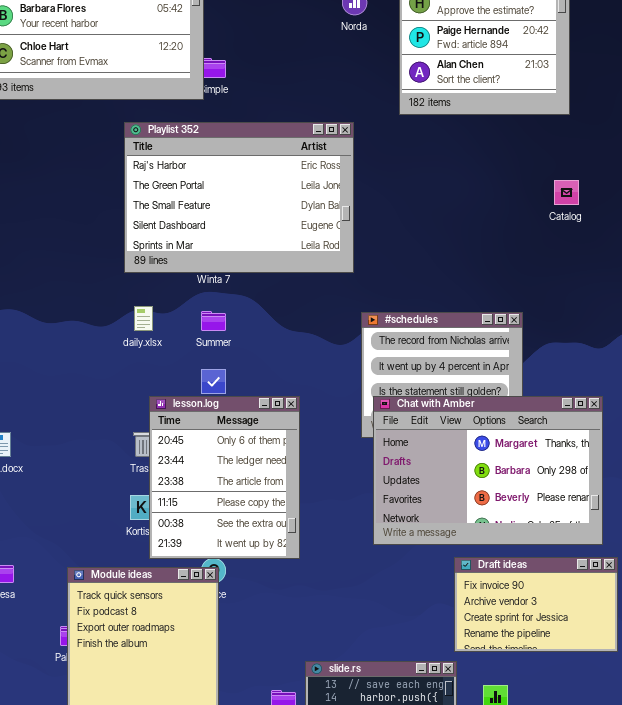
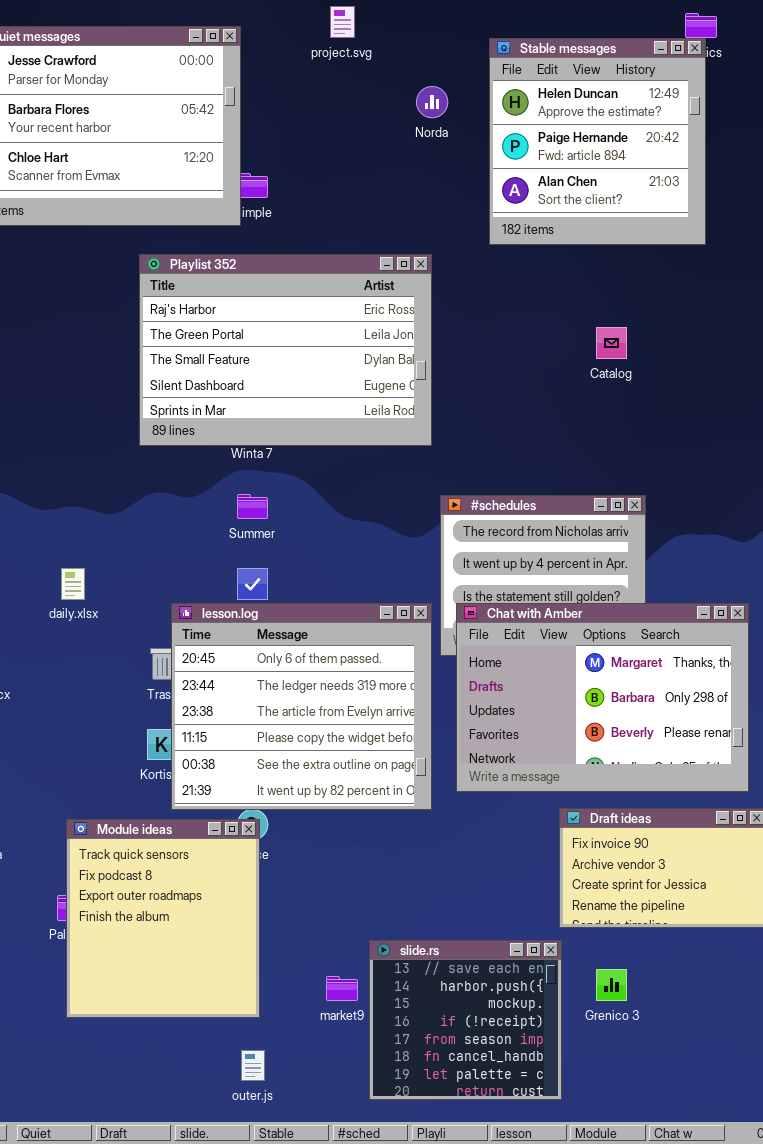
Catalog: [554,180,579,205] -> [596,327,627,359], moved
daily.xlsx: [134,306,153,331] -> [61,568,85,600], moved
lesson.log: [149,396,300,559] -> [171,603,432,810], resized

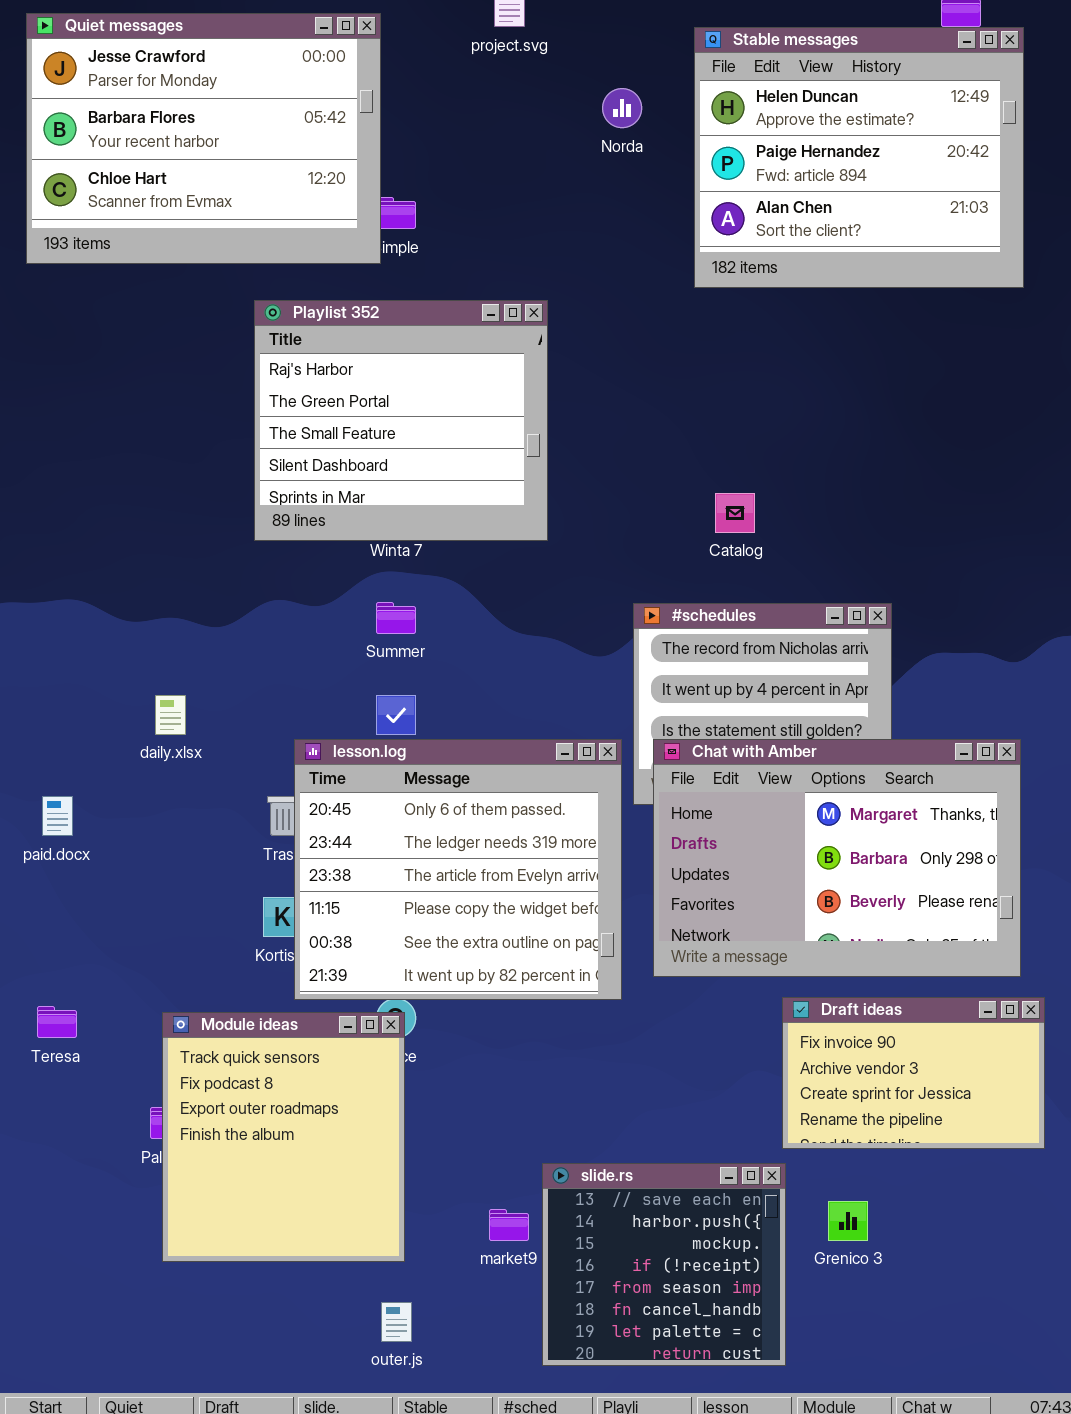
Stable messages: [489,38,706,245] -> [694,27,1024,288], resized
Playlist 352: [139,254,432,446] -> [254,300,548,541], resized
Catalog: [596,327,627,359] -> [715,493,755,533], moved

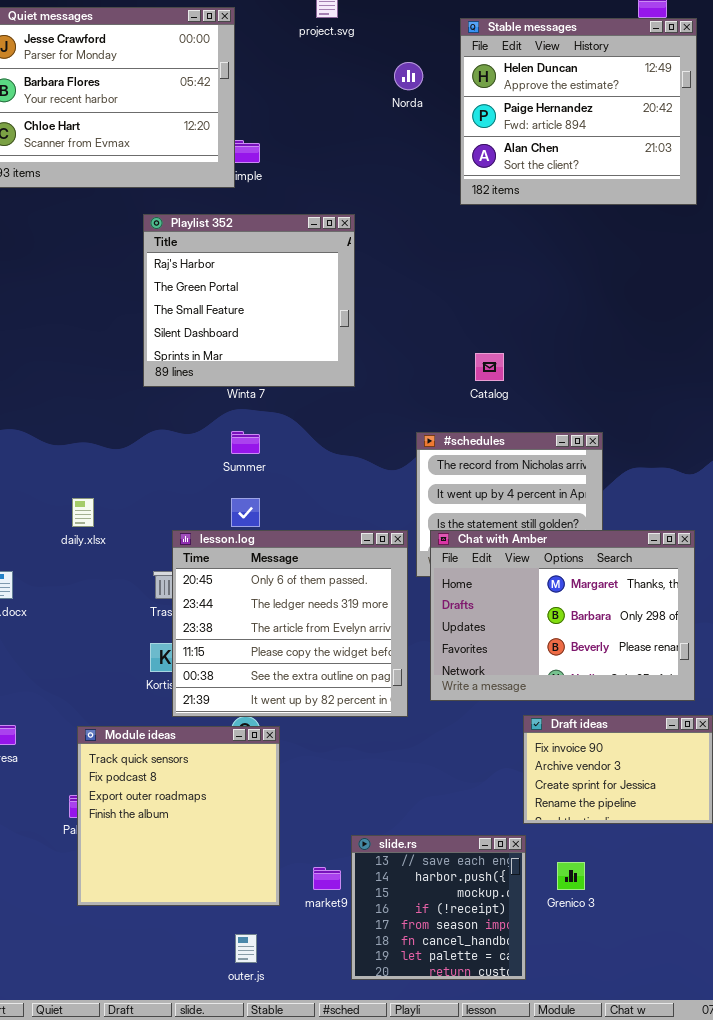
Module ideas: [162,1012,405,1262] -> [77,726,280,906], resized

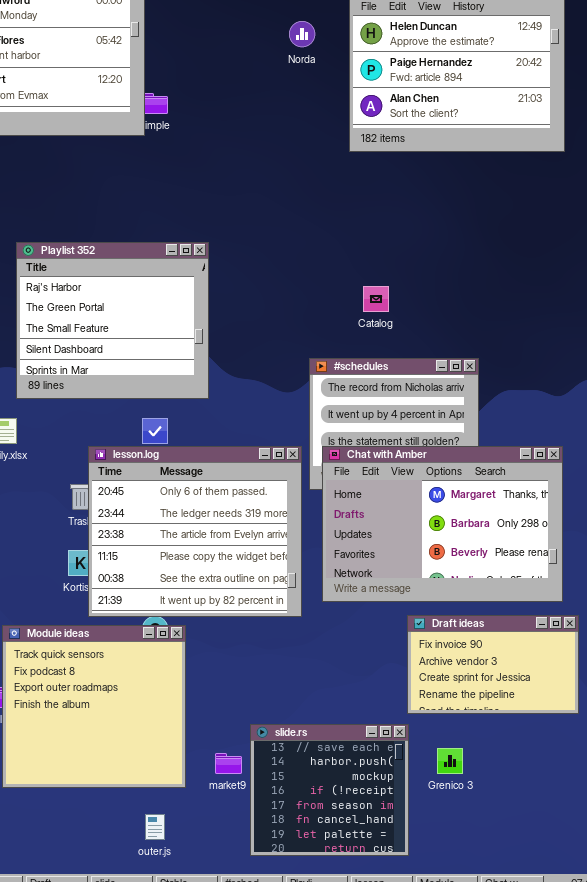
Playlist 352: [143,214,355,387] -> [16,242,209,399], moved

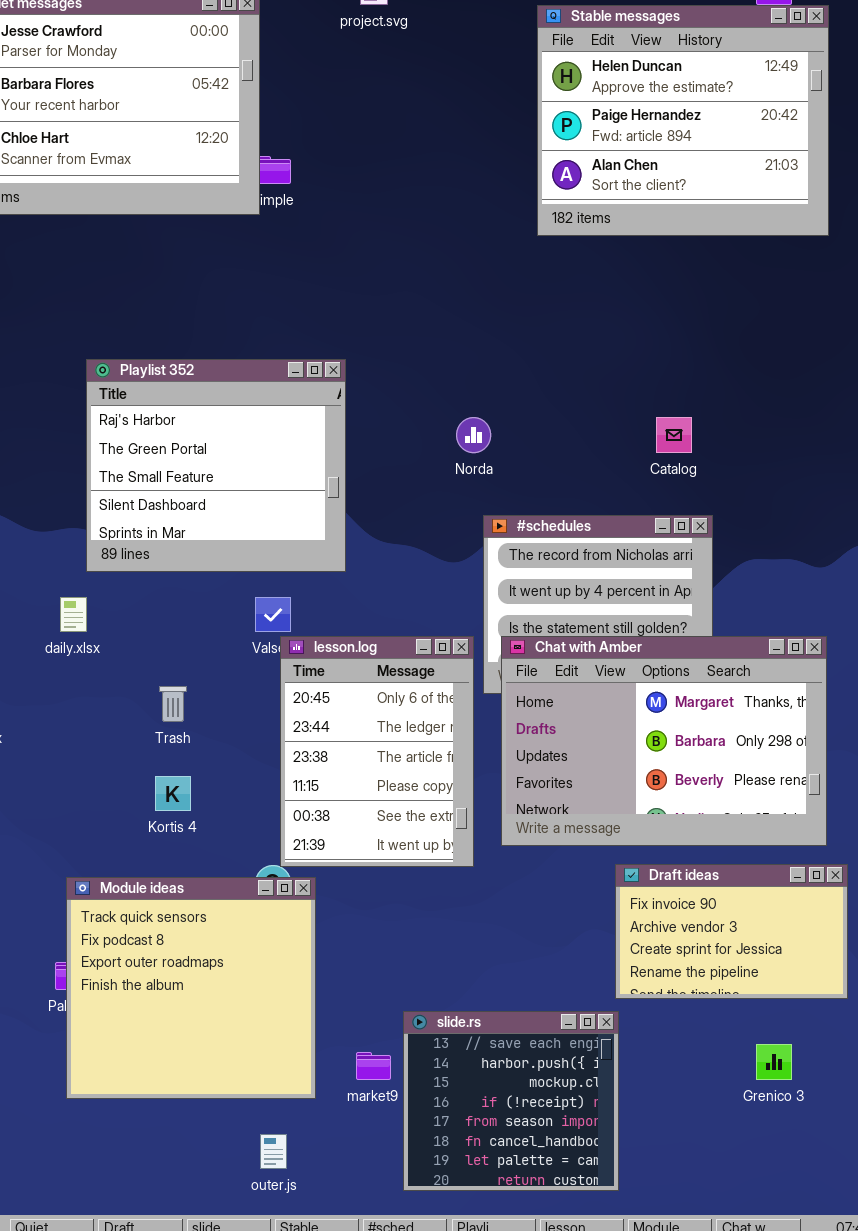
Norda: [289,21,315,47] -> [456,417,491,453], moved
Catalog: [363,286,389,312] -> [656,417,692,453], moved
lesson.log: [88,446,302,617] -> [280,636,474,867], resized
Grenico 3: [437,748,463,774] -> [756,1044,792,1080], moved

